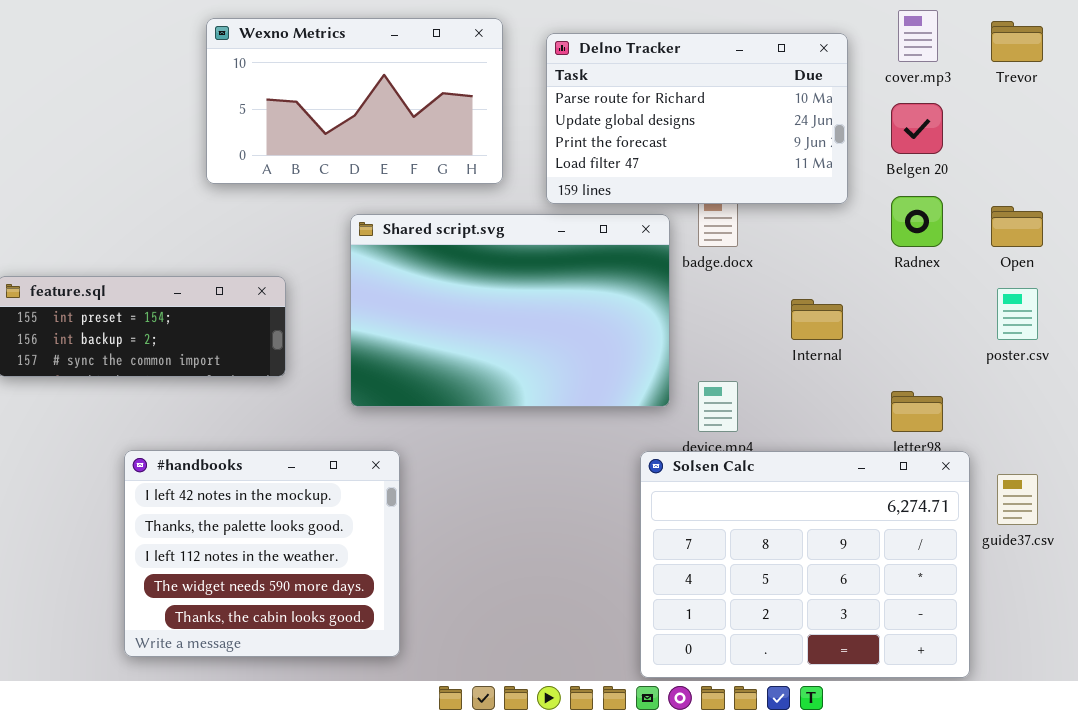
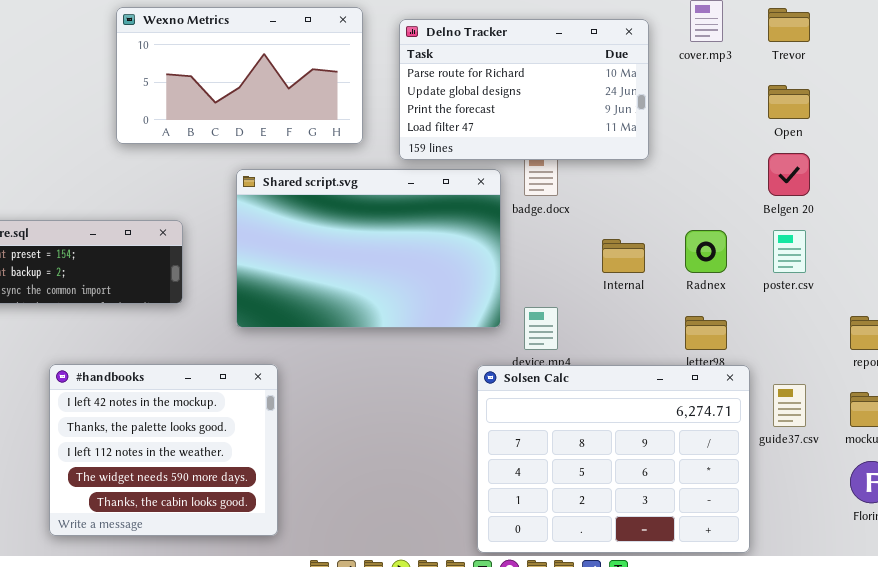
Belgen 20: [891,103,943,154] -> [768,153,810,196], moved
Radnex: [891,196,943,247] -> [685,230,727,273], moved
Open: [991,206,1043,247] -> [768,85,810,119], moved

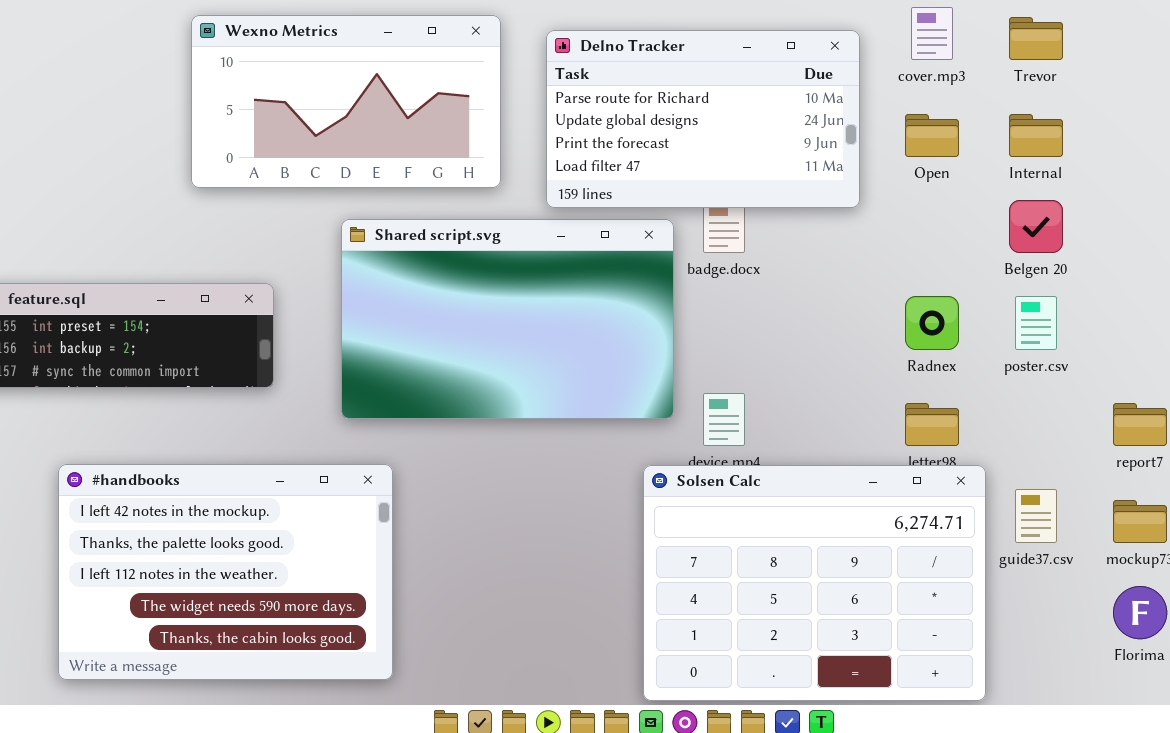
Open: [768,85,810,119] -> [905,114,959,157], moved
Internal: [602,239,645,273] -> [1009,114,1063,157], moved
#handbooks: [49,364,278,536] -> [58,464,393,680], resized

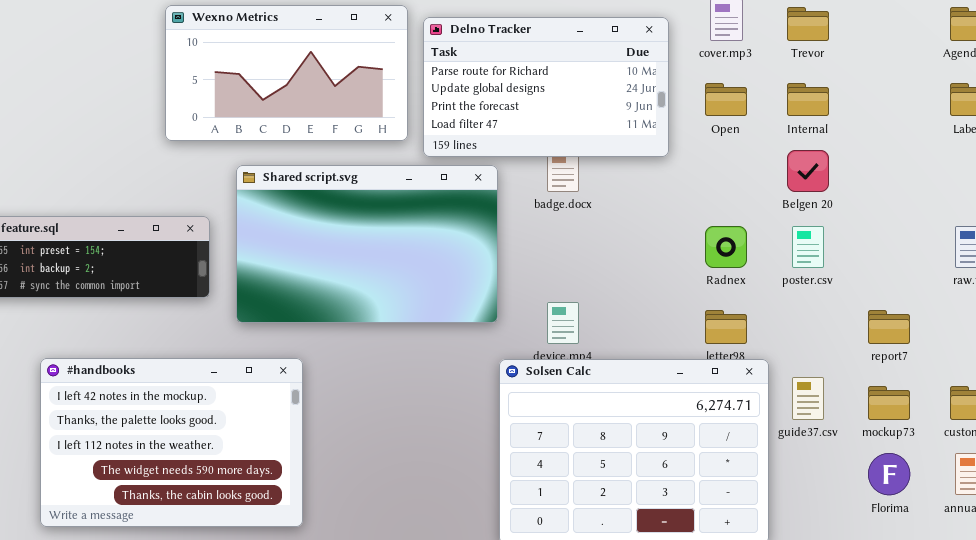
Wexno Metrics: [191,15,501,188] -> [165,5,408,141], moved
Shared script.svg: [341,219,674,419] -> [236,165,498,323], moved

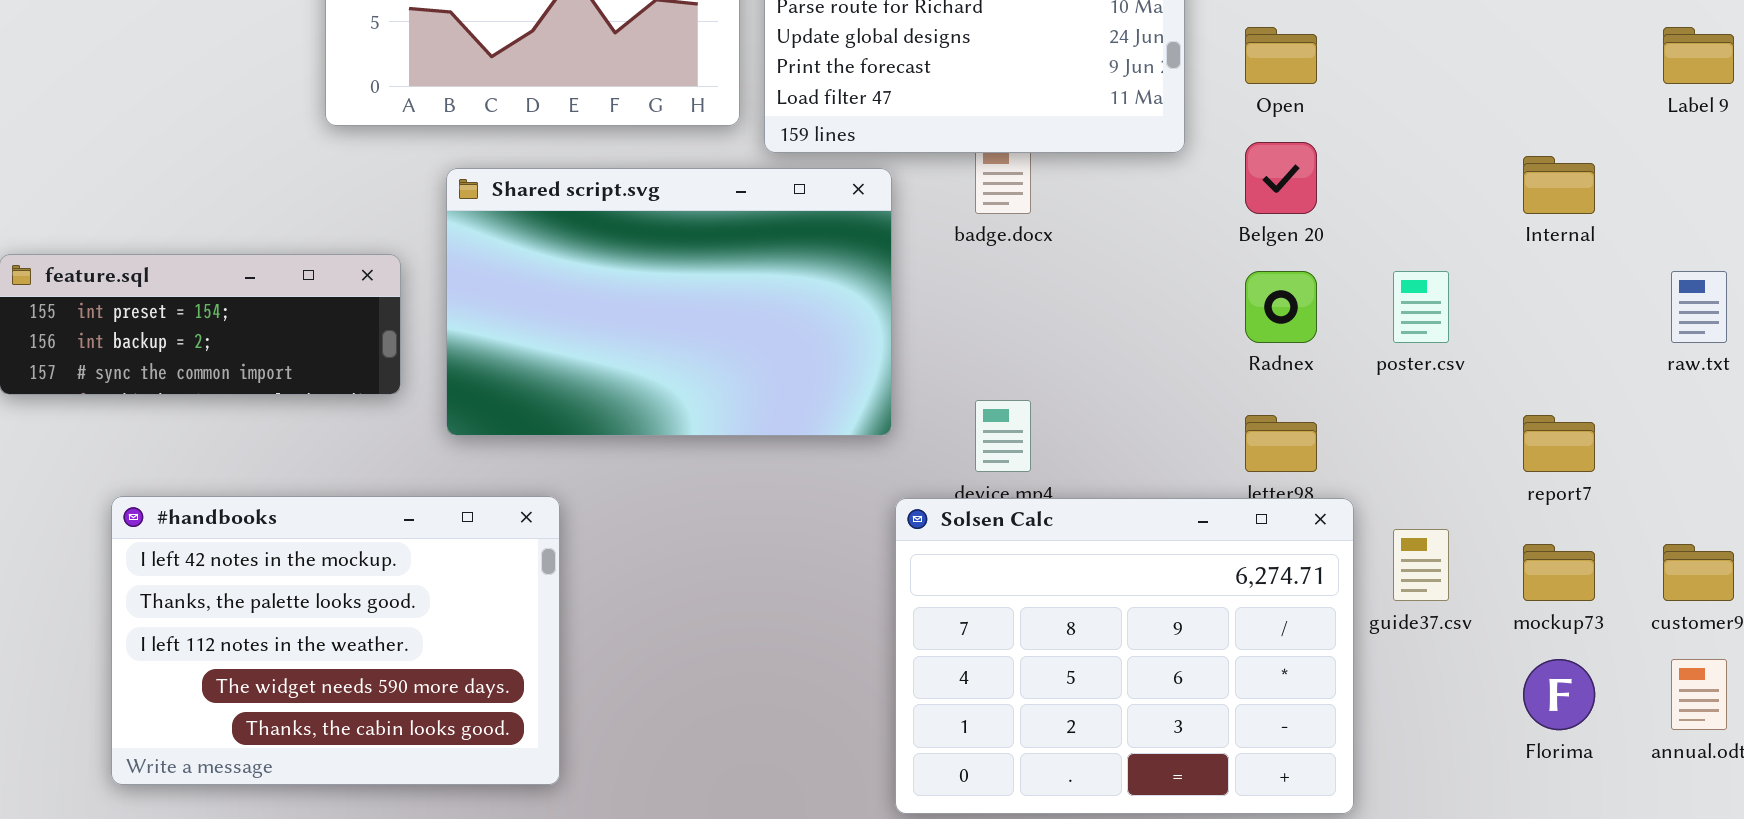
Internal: [787,83,829,116] -> [1523,156,1595,214], moved
Belgen 20: [787,150,829,192] -> [1245,142,1317,214], moved

